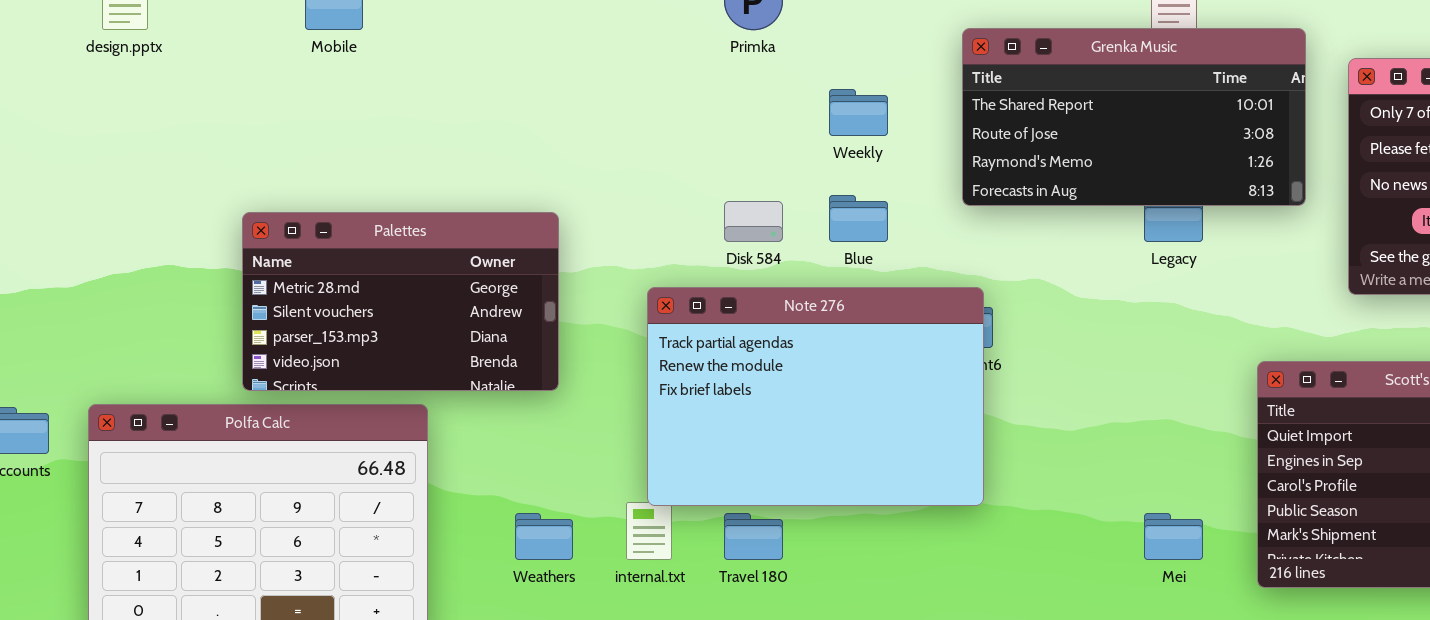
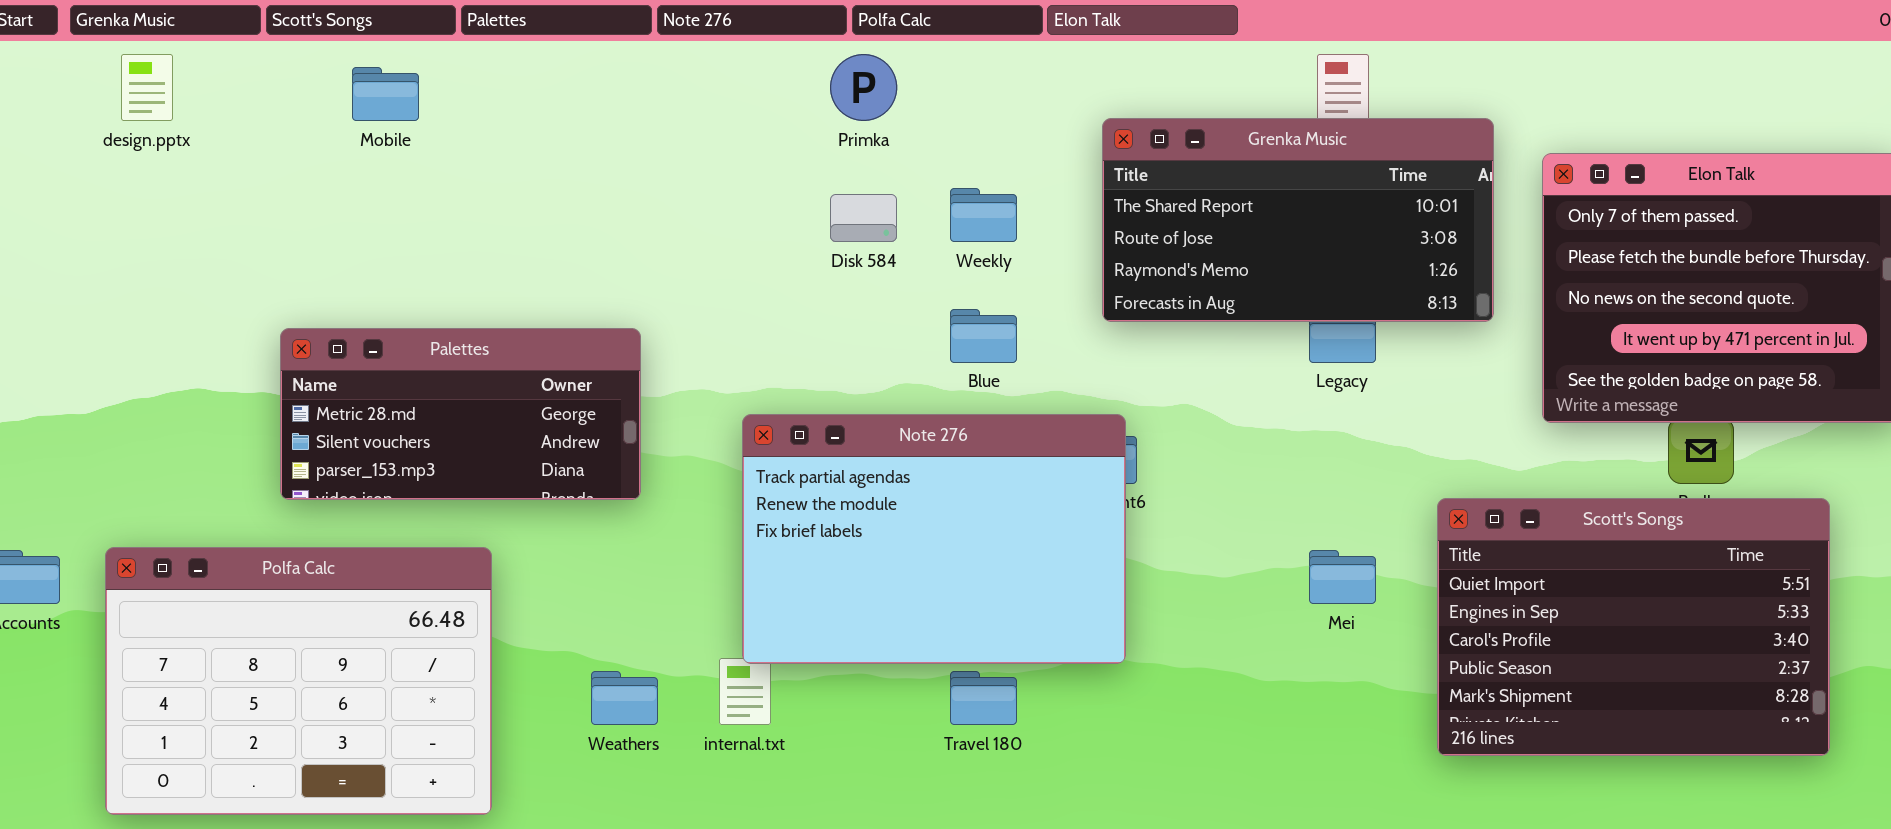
Disk 584: [724,201,783,242] -> [830,194,897,242], moved
Palettes: [242,212,559,391] -> [280,328,641,500], resized
Travel 180: [724,513,783,560] -> [950,671,1017,725], moved
Mei: [1144,513,1203,560] -> [1309,550,1376,604], moved

